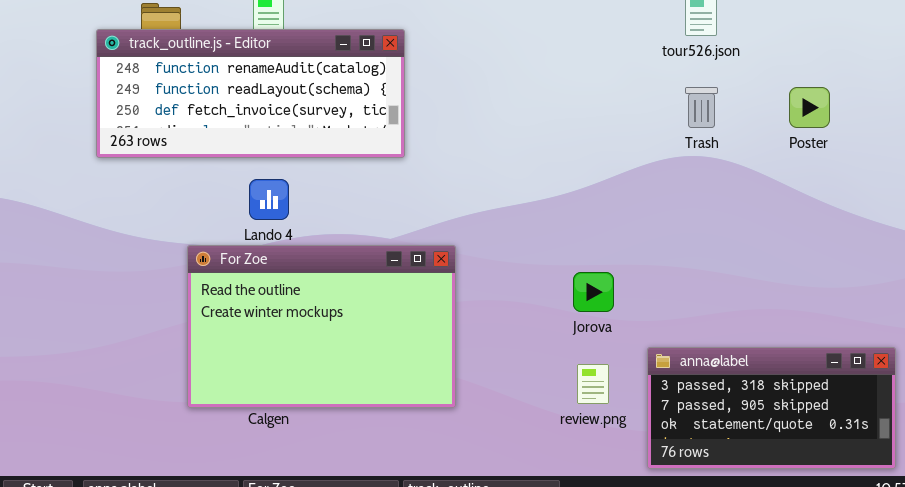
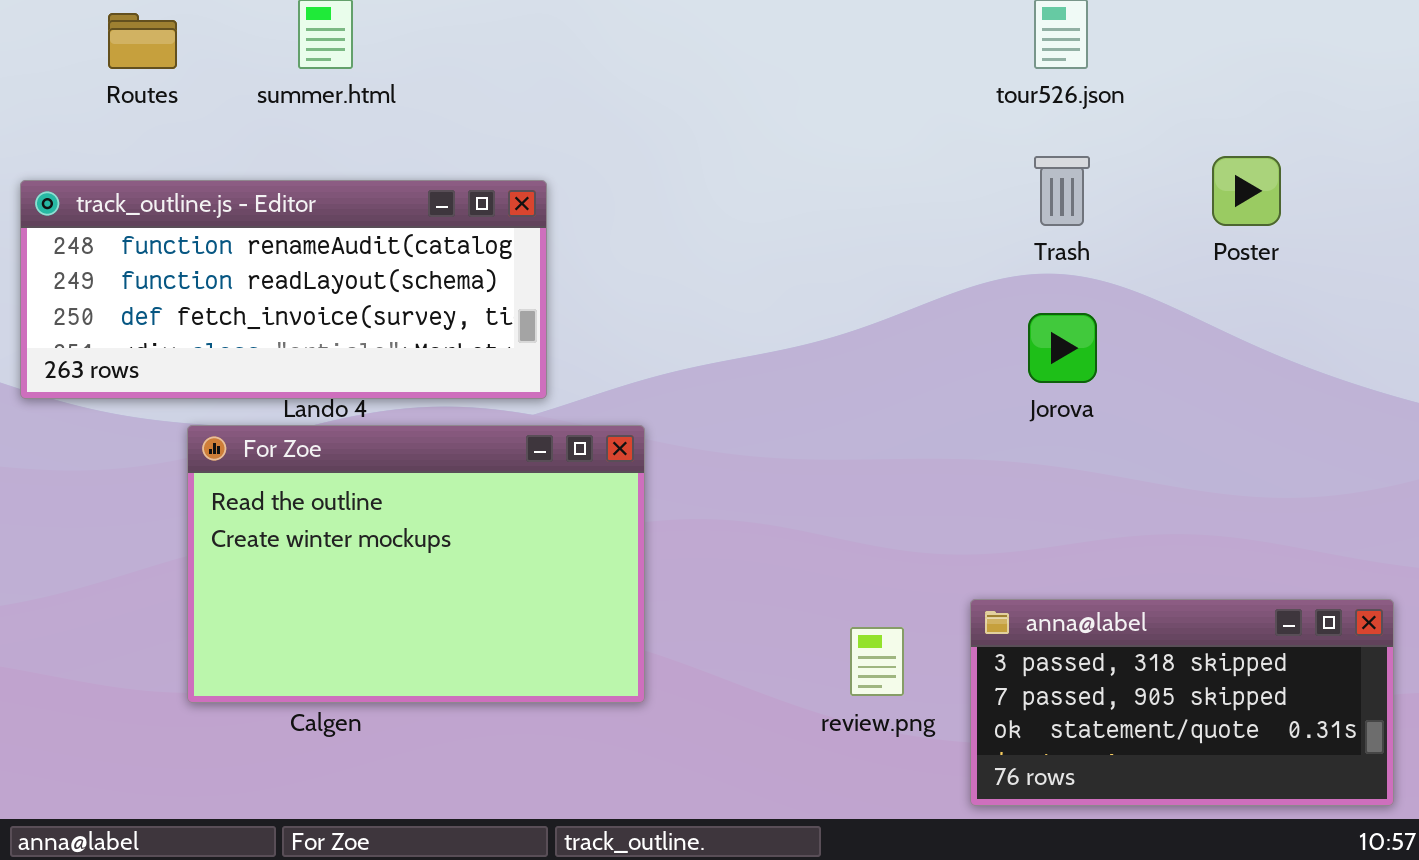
track_outline.js - Editor: [96,29,405,158] -> [20,180,547,399], moved
Jorova: [573,272,614,312] -> [1028,313,1097,383], moved

